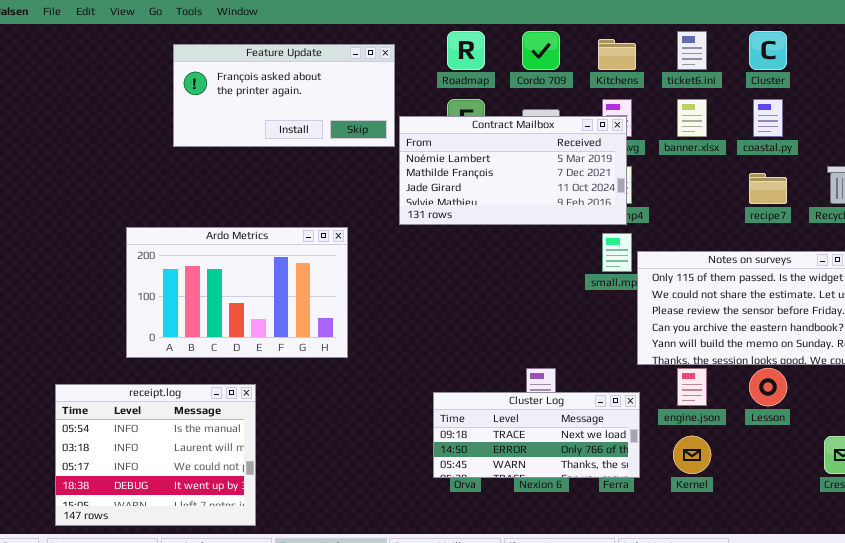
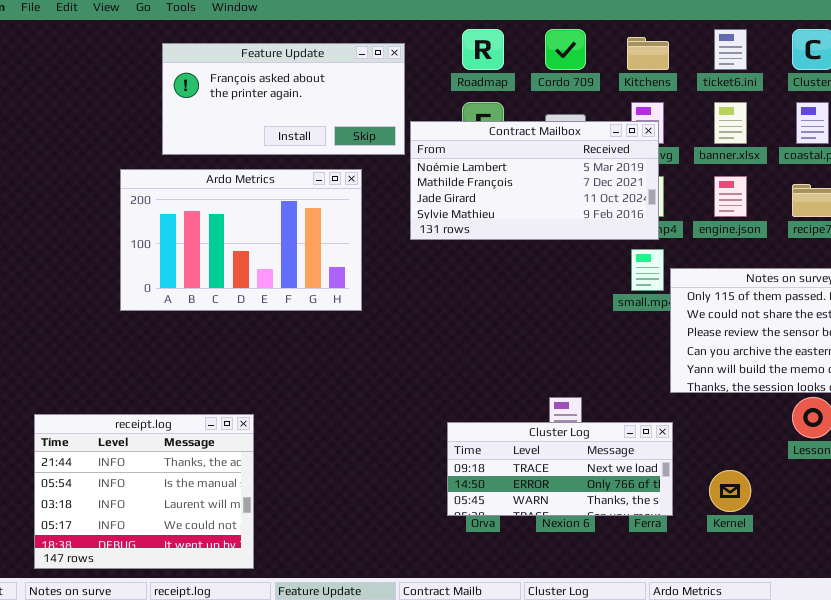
Ardo Metrics: [126,227,348,358] -> [120,169,362,311], moved
engine.json: [677,368,707,406] -> [714,176,747,217], moved
receipt.log: [55,384,256,526] -> [34,414,254,569], scrolled up 1 row

